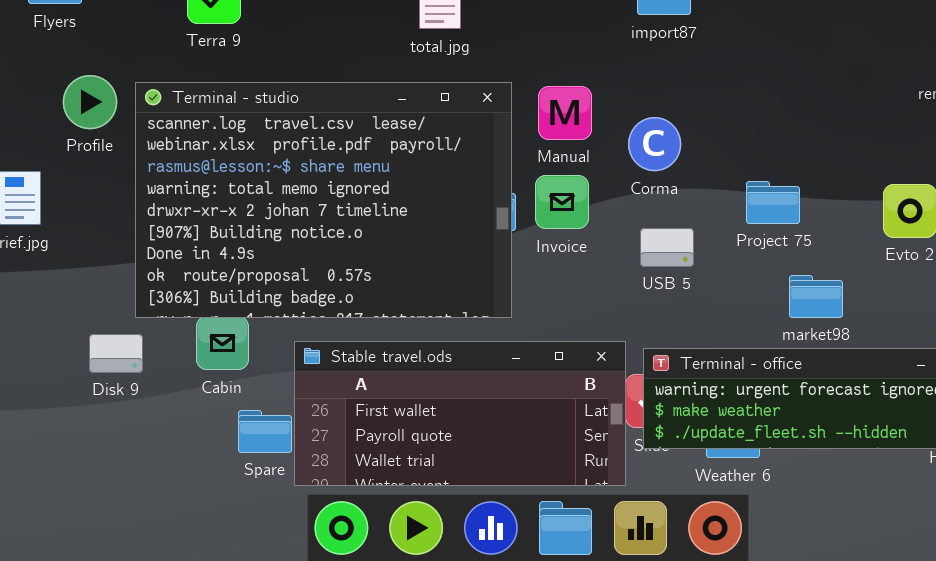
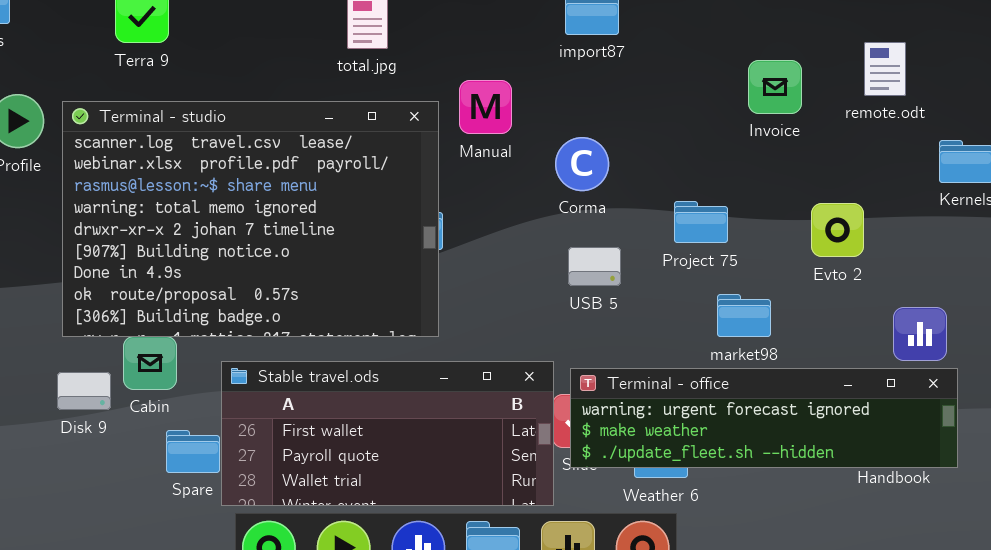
Manual: [538,86,592,140] -> [459,80,512,134], moved
Invoice: [535,175,589,229] -> [748,60,802,114], moved
Disk 9: [89,334,143,373] -> [57,372,111,410], moved

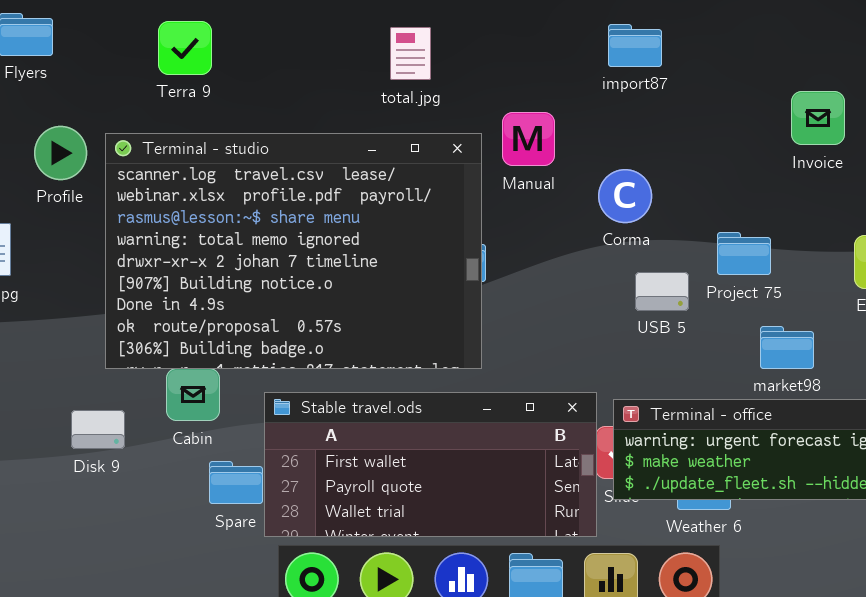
USB 5: [568,247,621,286] -> [635,272,689,311], moved
Disk 9: [57,372,111,410] -> [71,410,125,449], moved

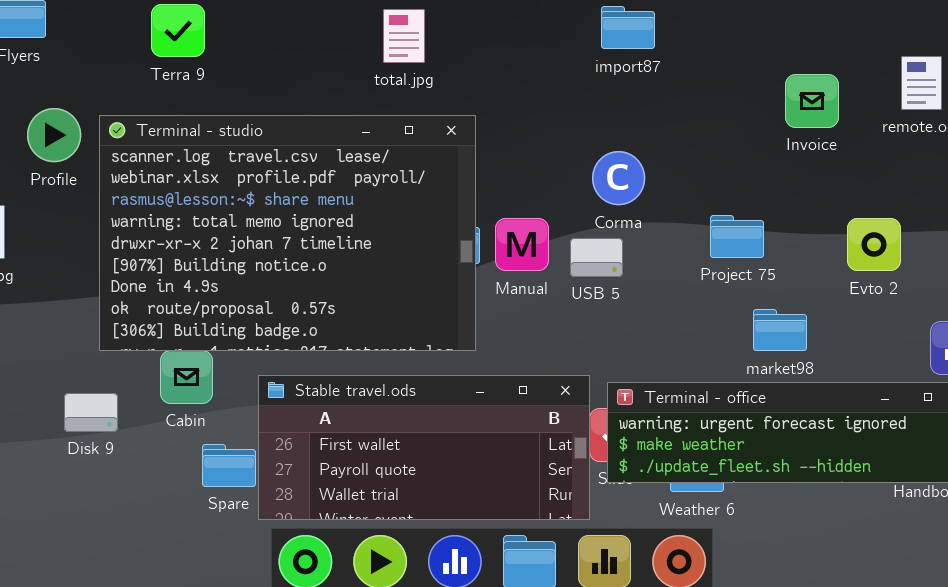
Manual: [502,112,555,166] -> [495,218,549,271], moved
USB 5: [635,272,689,311] -> [570,238,623,277], moved

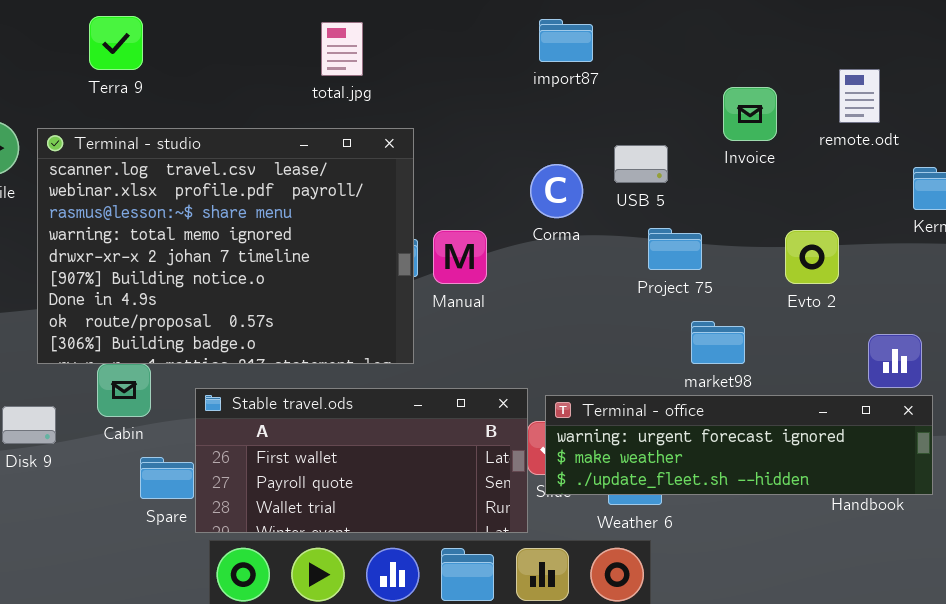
USB 5: [570,238,623,277] -> [614,145,668,183], moved

